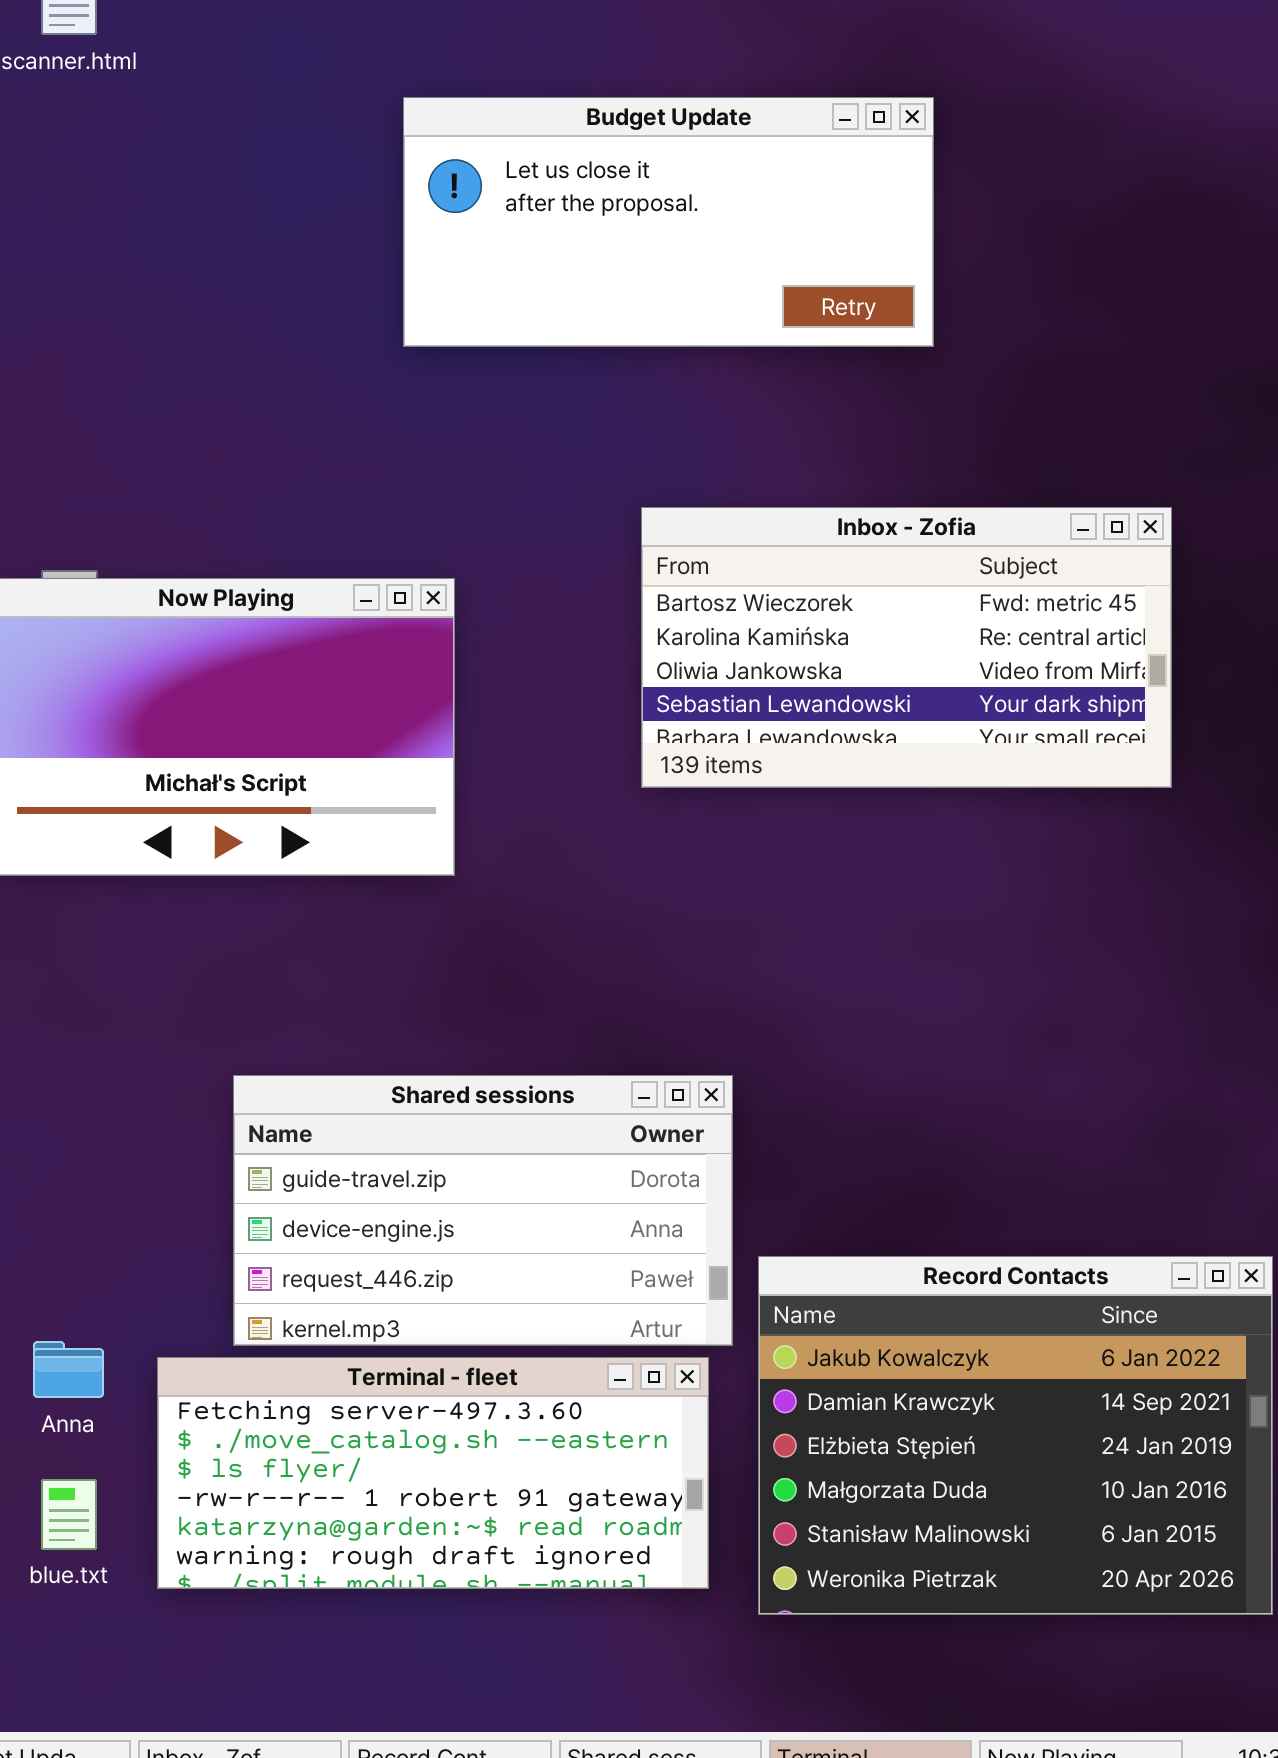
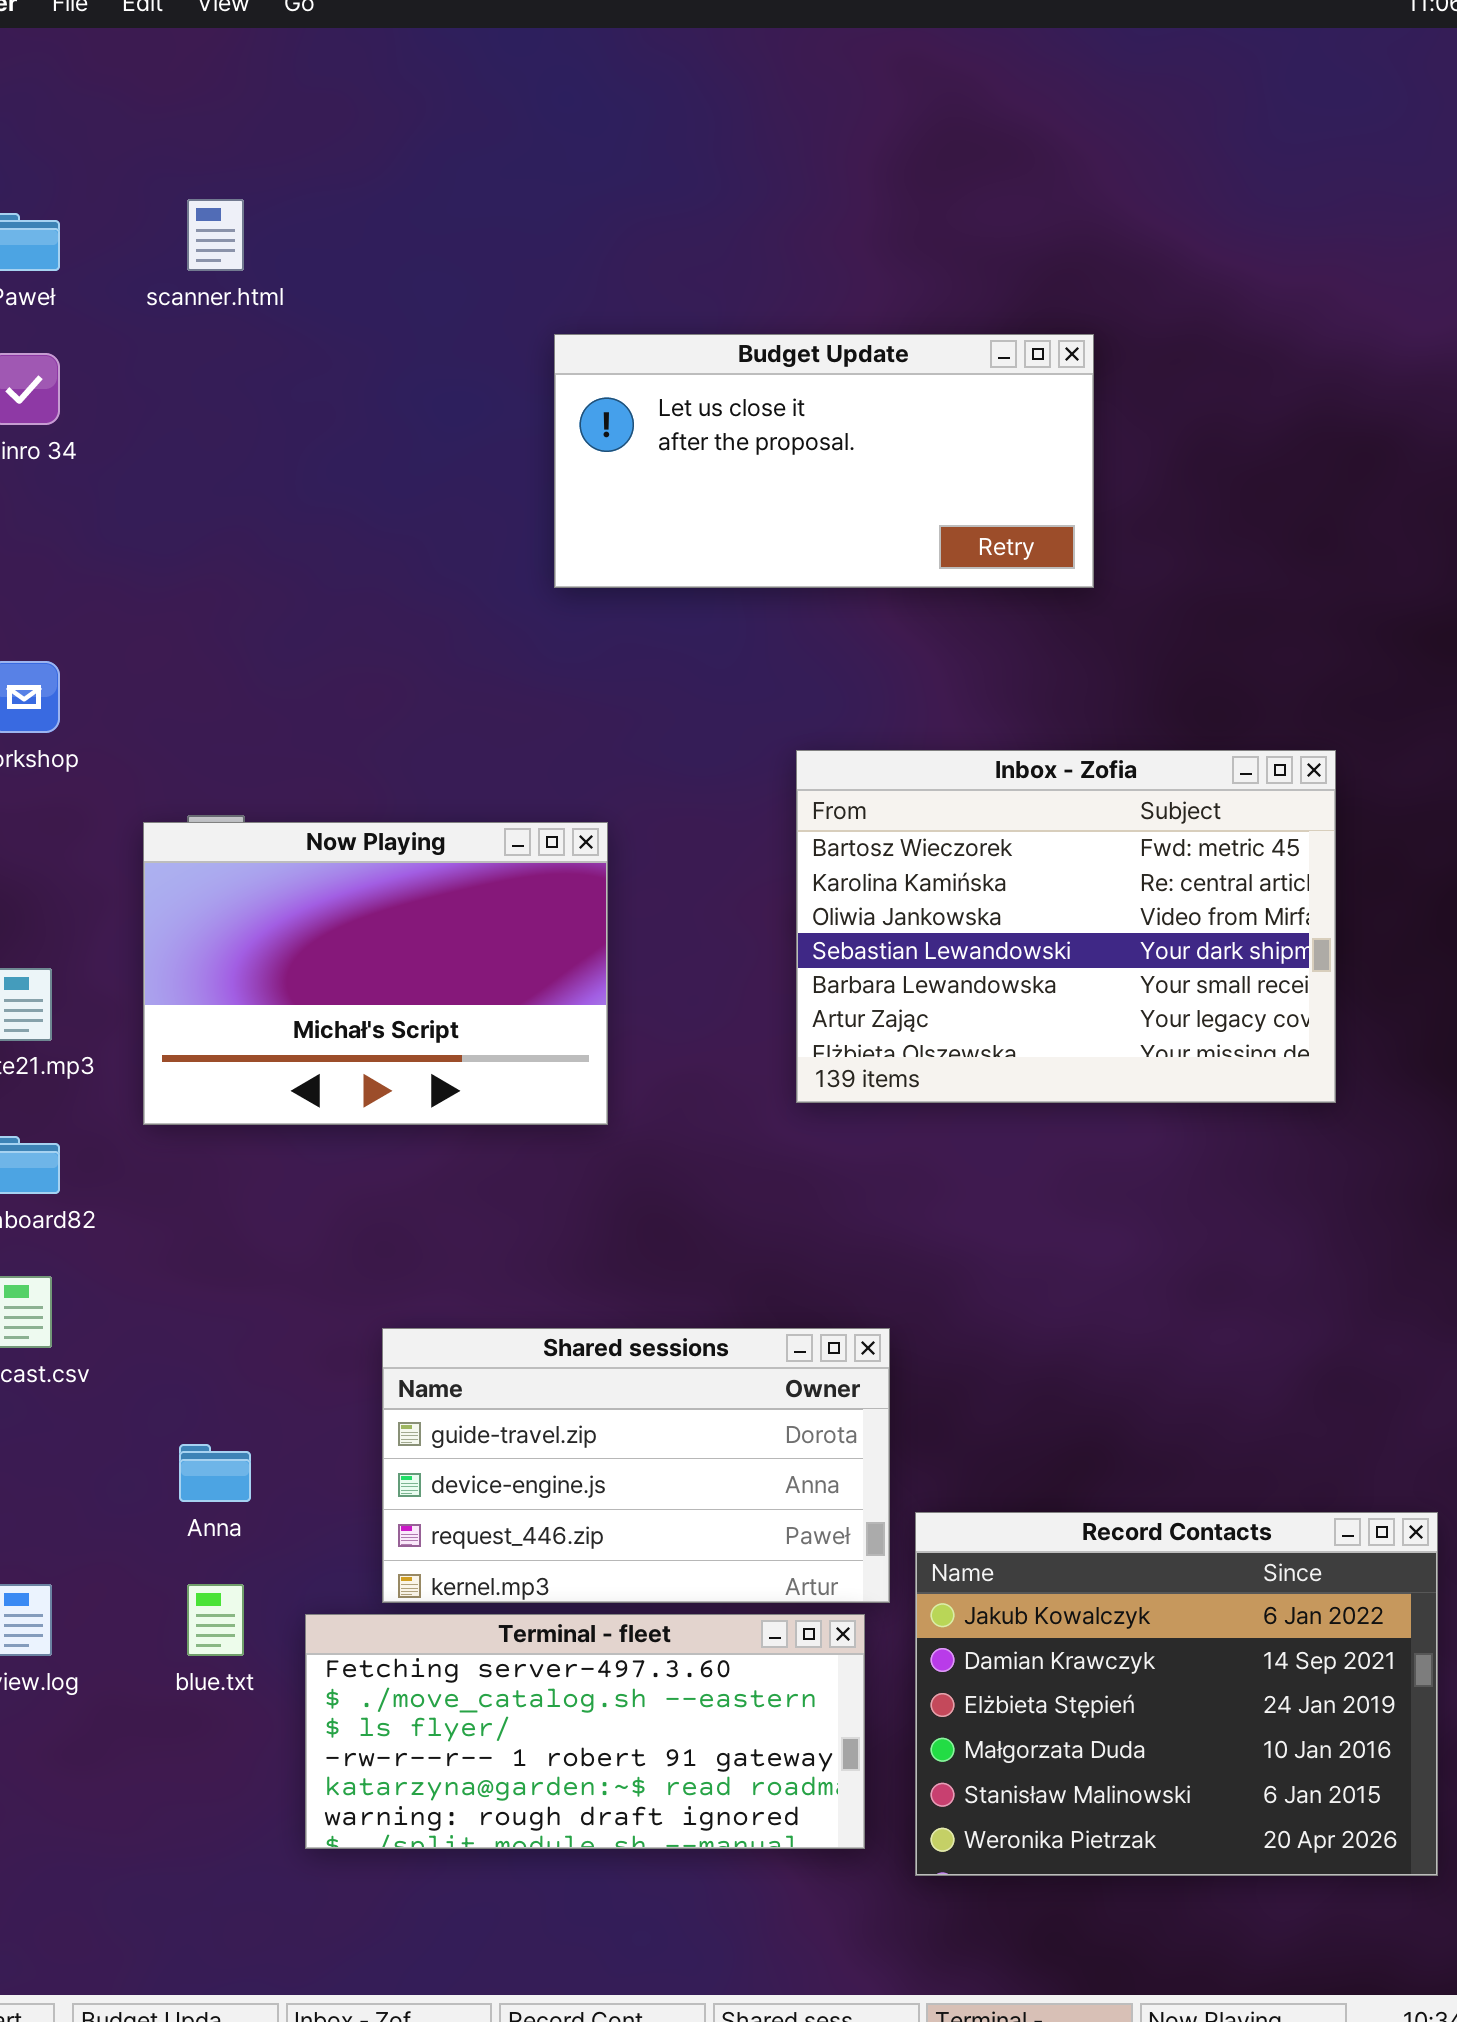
Inbox - Zofia: [641,507,1172,788] -> [796,750,1336,1103], resized
Anna: [33,1341,104,1398] -> [179,1444,251,1502], moved
blue.txt: [41,1479,97,1550] -> [187,1584,244,1656], moved

